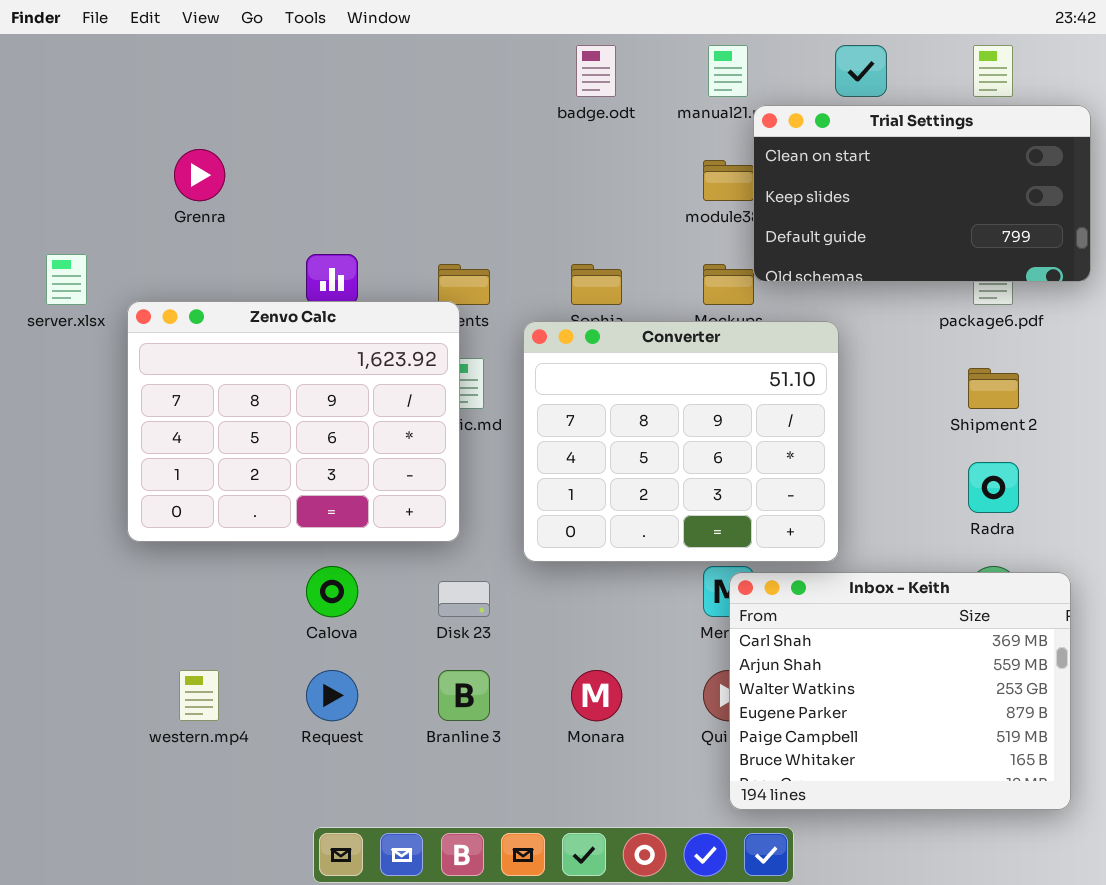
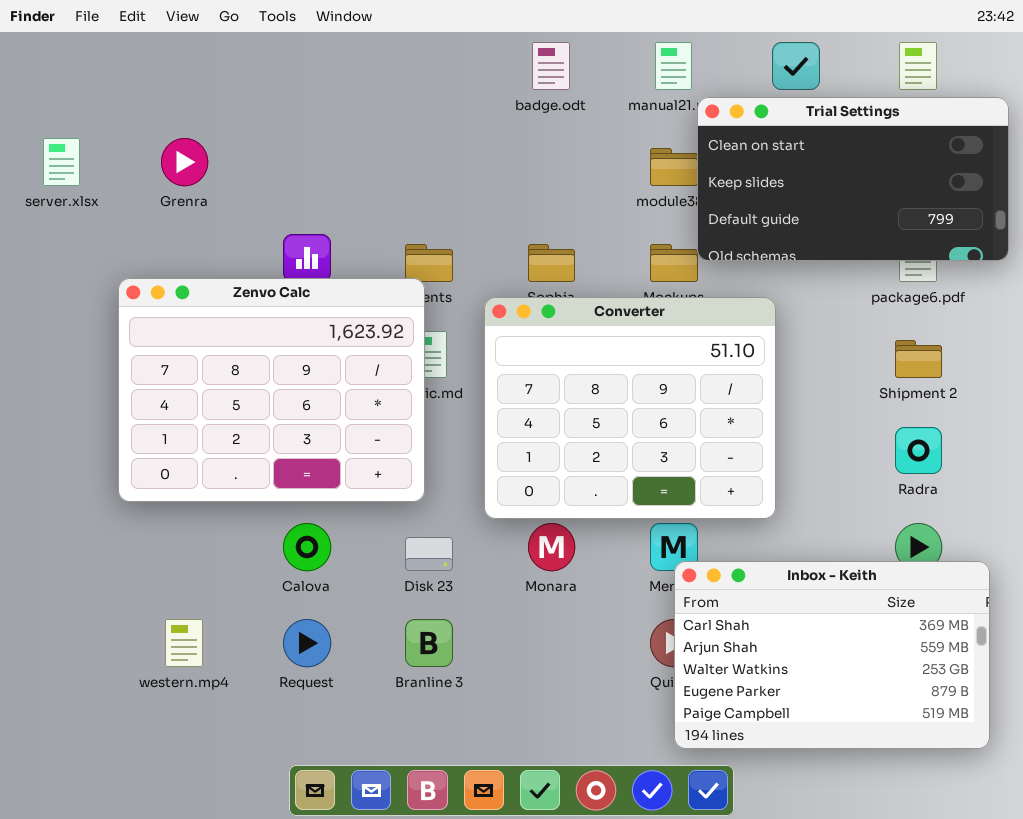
server.xlsx: [46,254,87,305] -> [43,138,80,186], moved
Inbox - Keith: [729,572,1071,810] -> [674,561,990,749], resized
Monara: [571,670,622,721] -> [528,523,575,571], moved

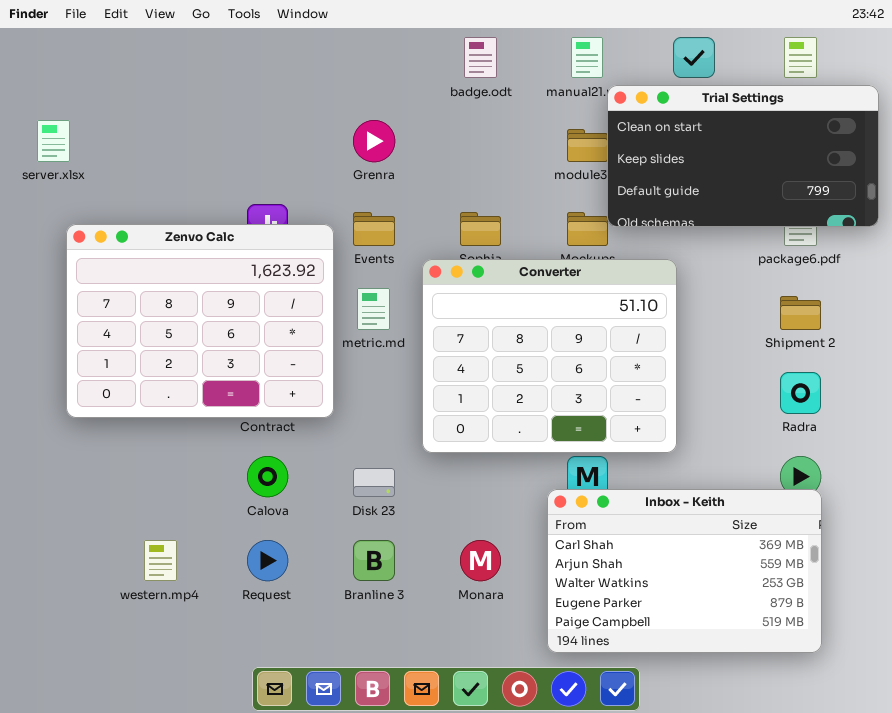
Grenra: [161,138,208,186] -> [353,120,395,162], moved
Zenvo Calc: [118,278,425,502] -> [66,224,334,418], moved
Monara: [528,523,575,571] -> [460,540,501,581], moved
Inbox - Keith: [674,561,990,749] -> [547,489,822,653], moved

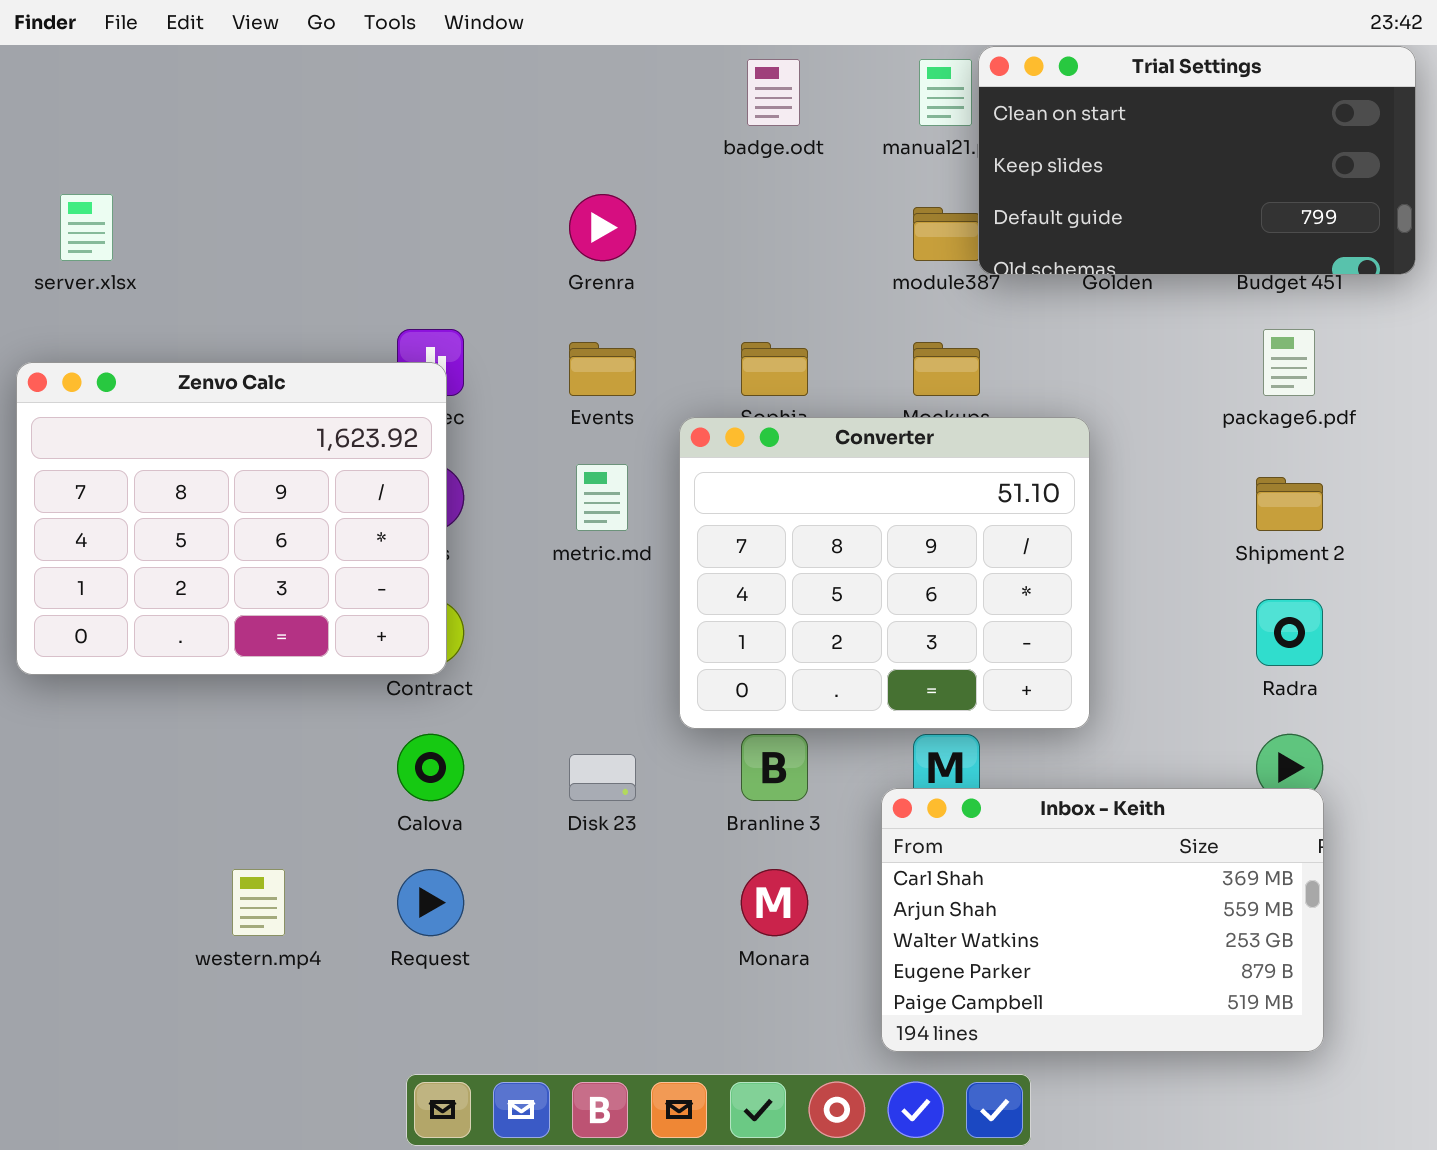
Trial Settings: [607,85,879,227] -> [978,46,1416,275], moved
Zenvo Calc: [66,224,334,418] -> [16,362,447,675], moved
Branline 3: [353,540,395,581] -> [741,734,808,801], moved

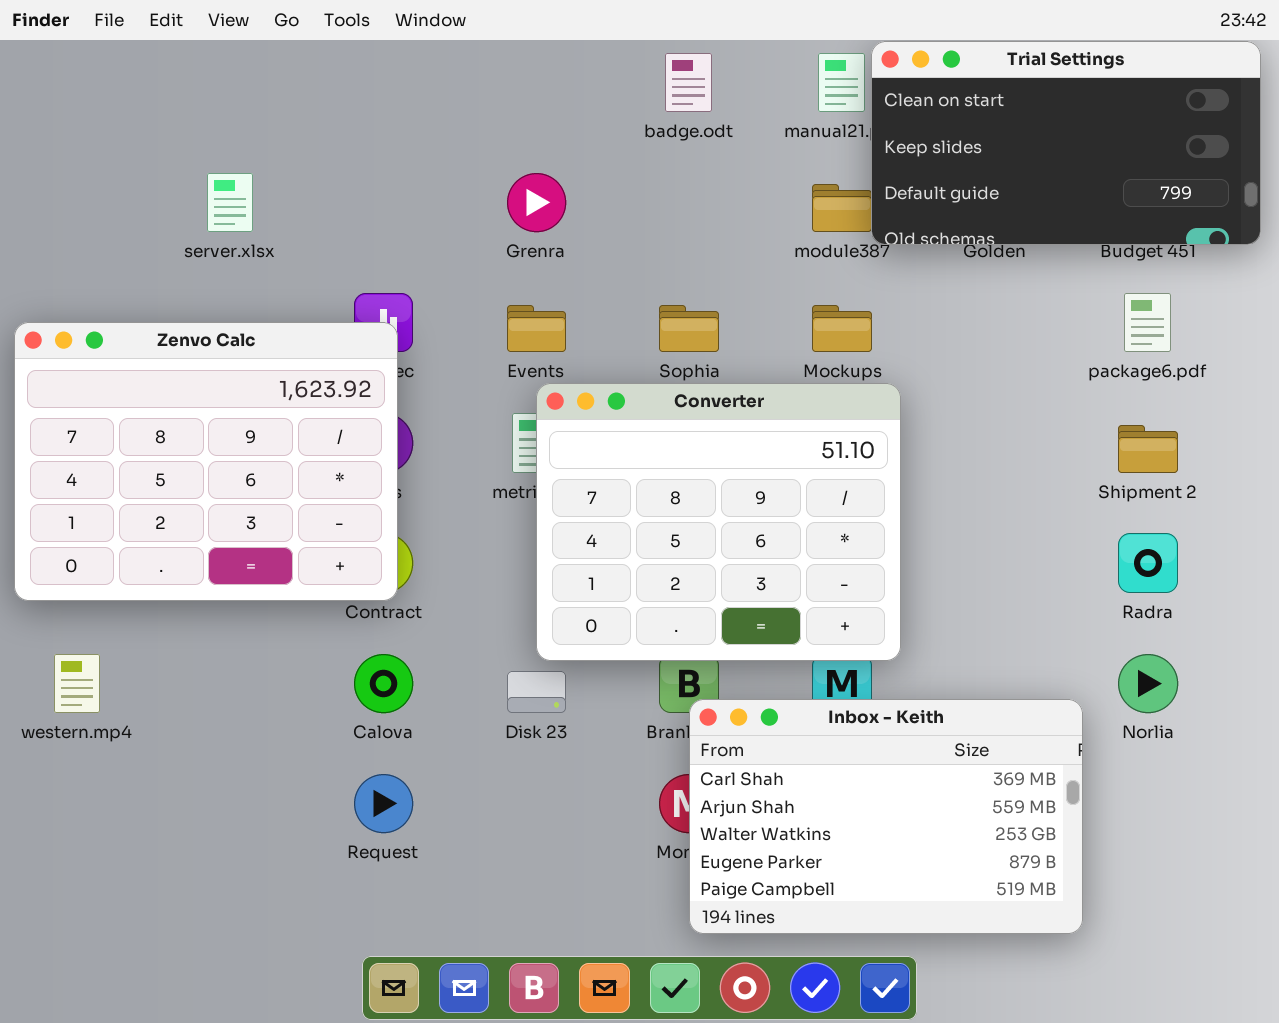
server.xlsx: [60,194,113,261] -> [207,173,253,232], moved
Converter: [679,417,1090,729] -> [536,383,901,661], moved
Inbox - Keith: [881,788,1324,1052] -> [689,699,1083,934], moved
western.mp4: [232,869,285,936] -> [54,654,100,713], moved

